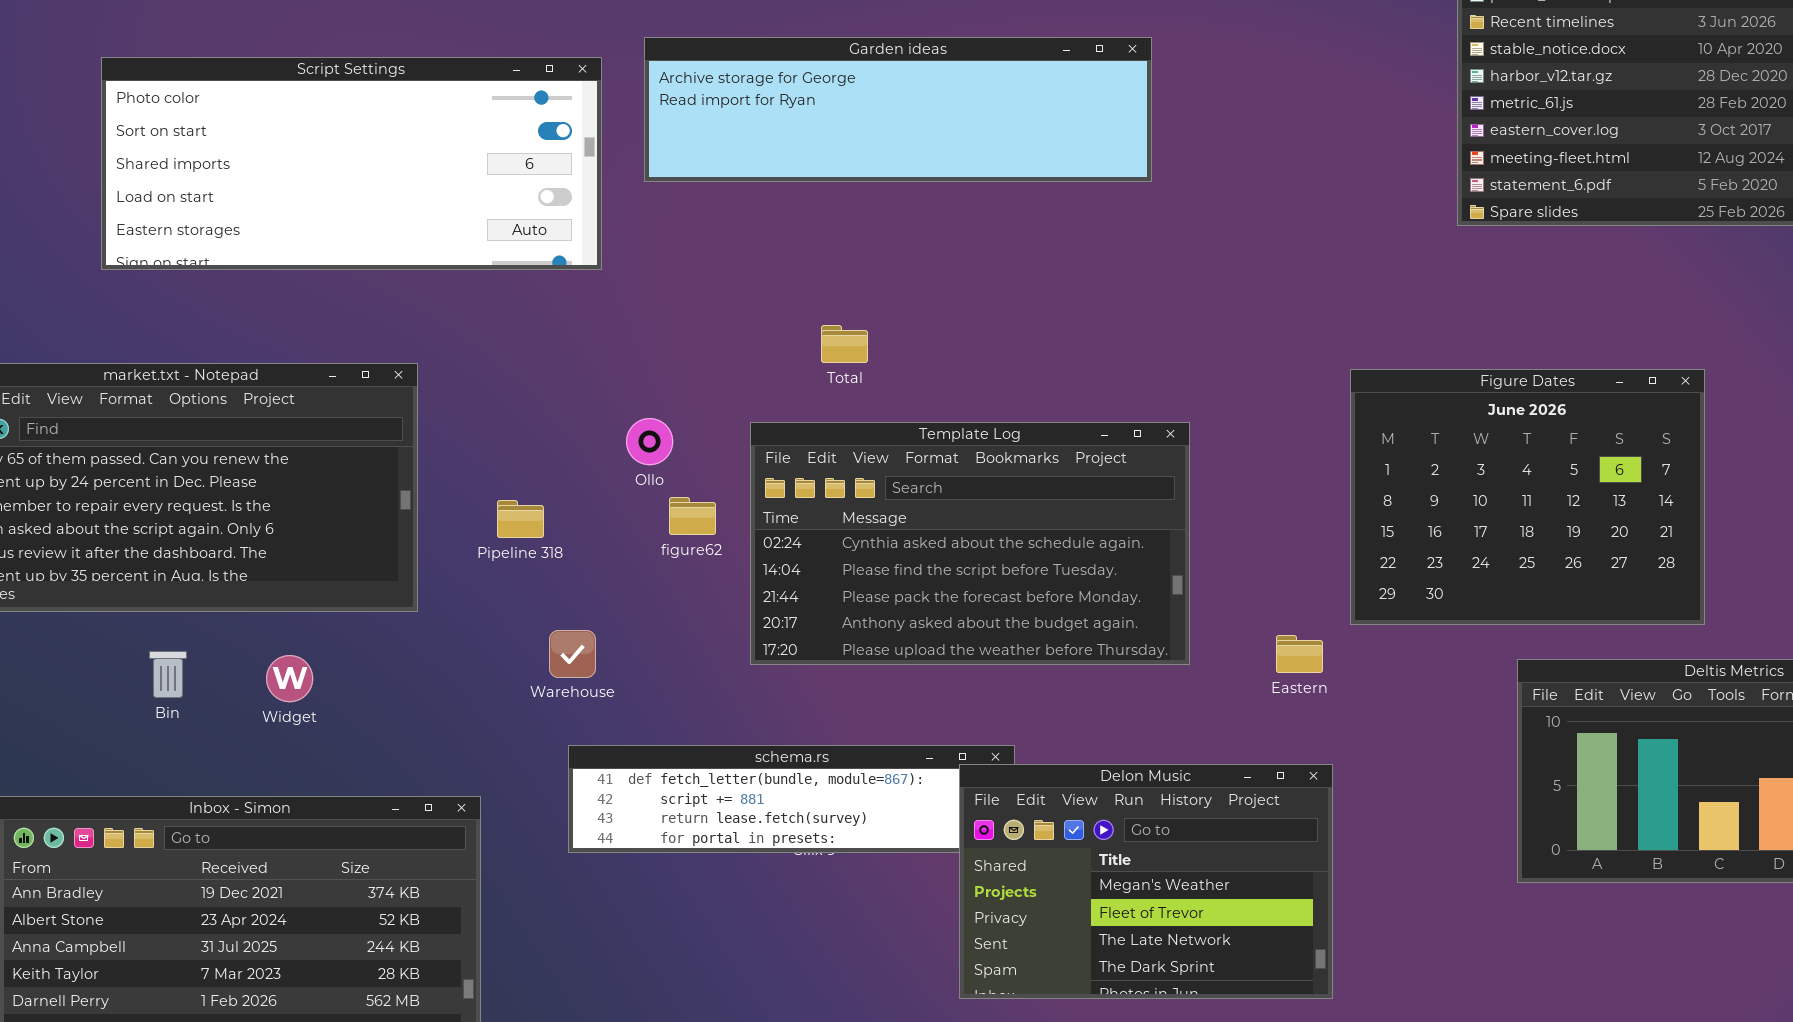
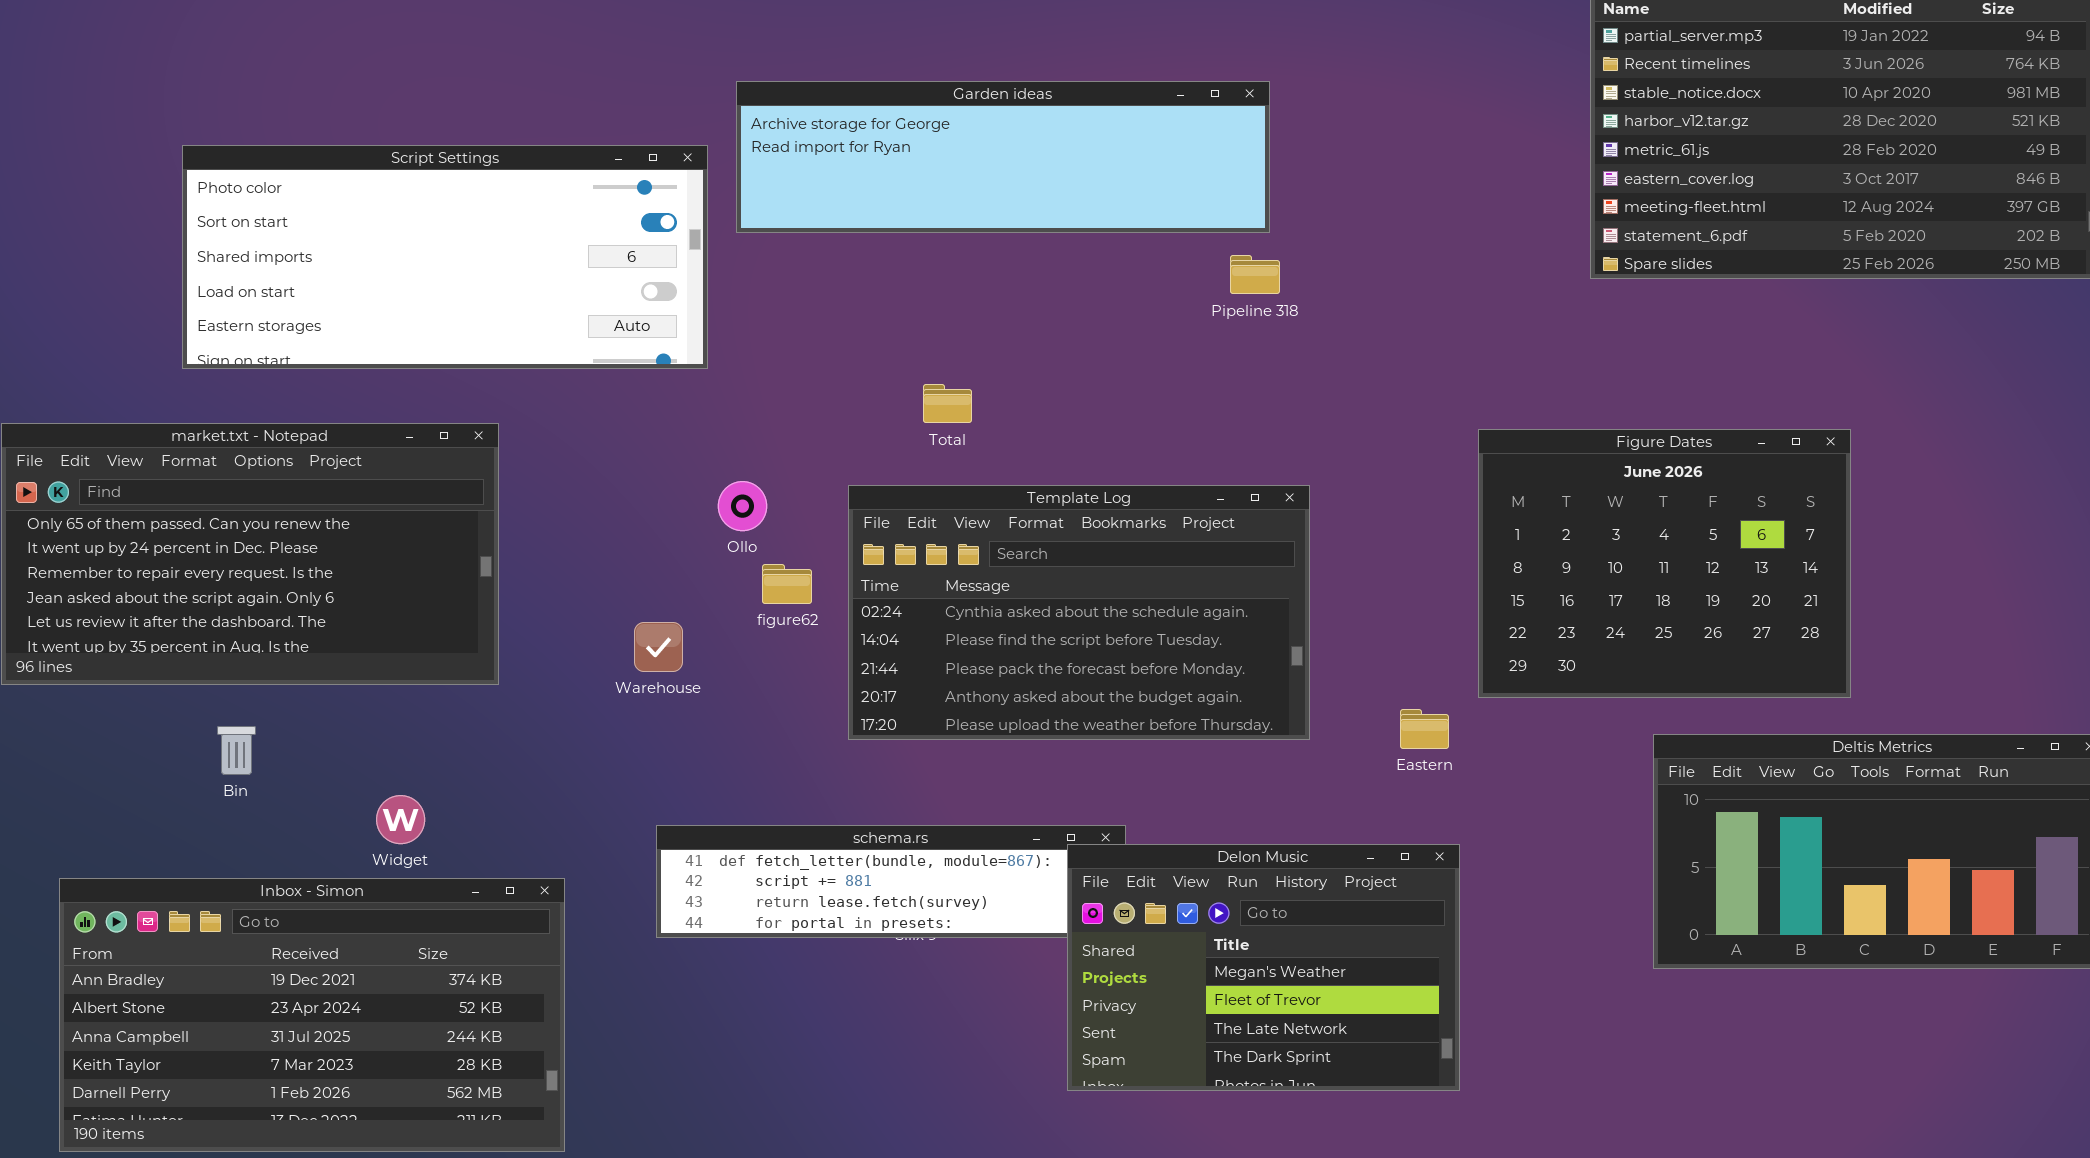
Script Settings: [101,57,602,270] -> [182,145,708,369], moved
Pipeline 318: [497,500,544,538] -> [1230,255,1280,294], moved
Warehouse: [549,630,596,678] -> [634,622,683,672], moved
Widget: [266,655,313,702] -> [376,795,425,844], moved

